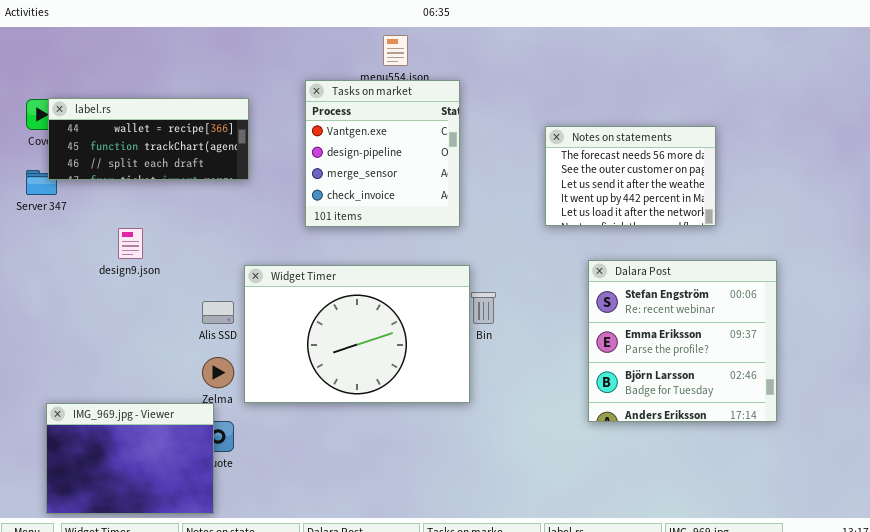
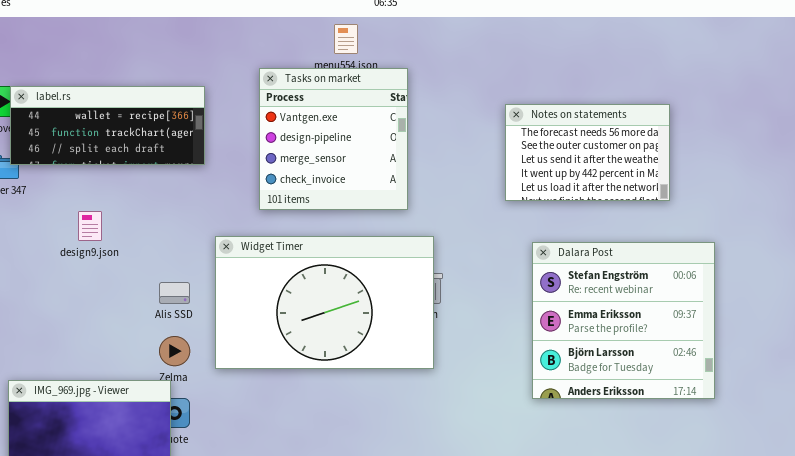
Notes on statements: [545,126,716,226] -> [505,104,670,201], moved
Widget Timer: [244,265,470,403] -> [215,236,434,369], moved

